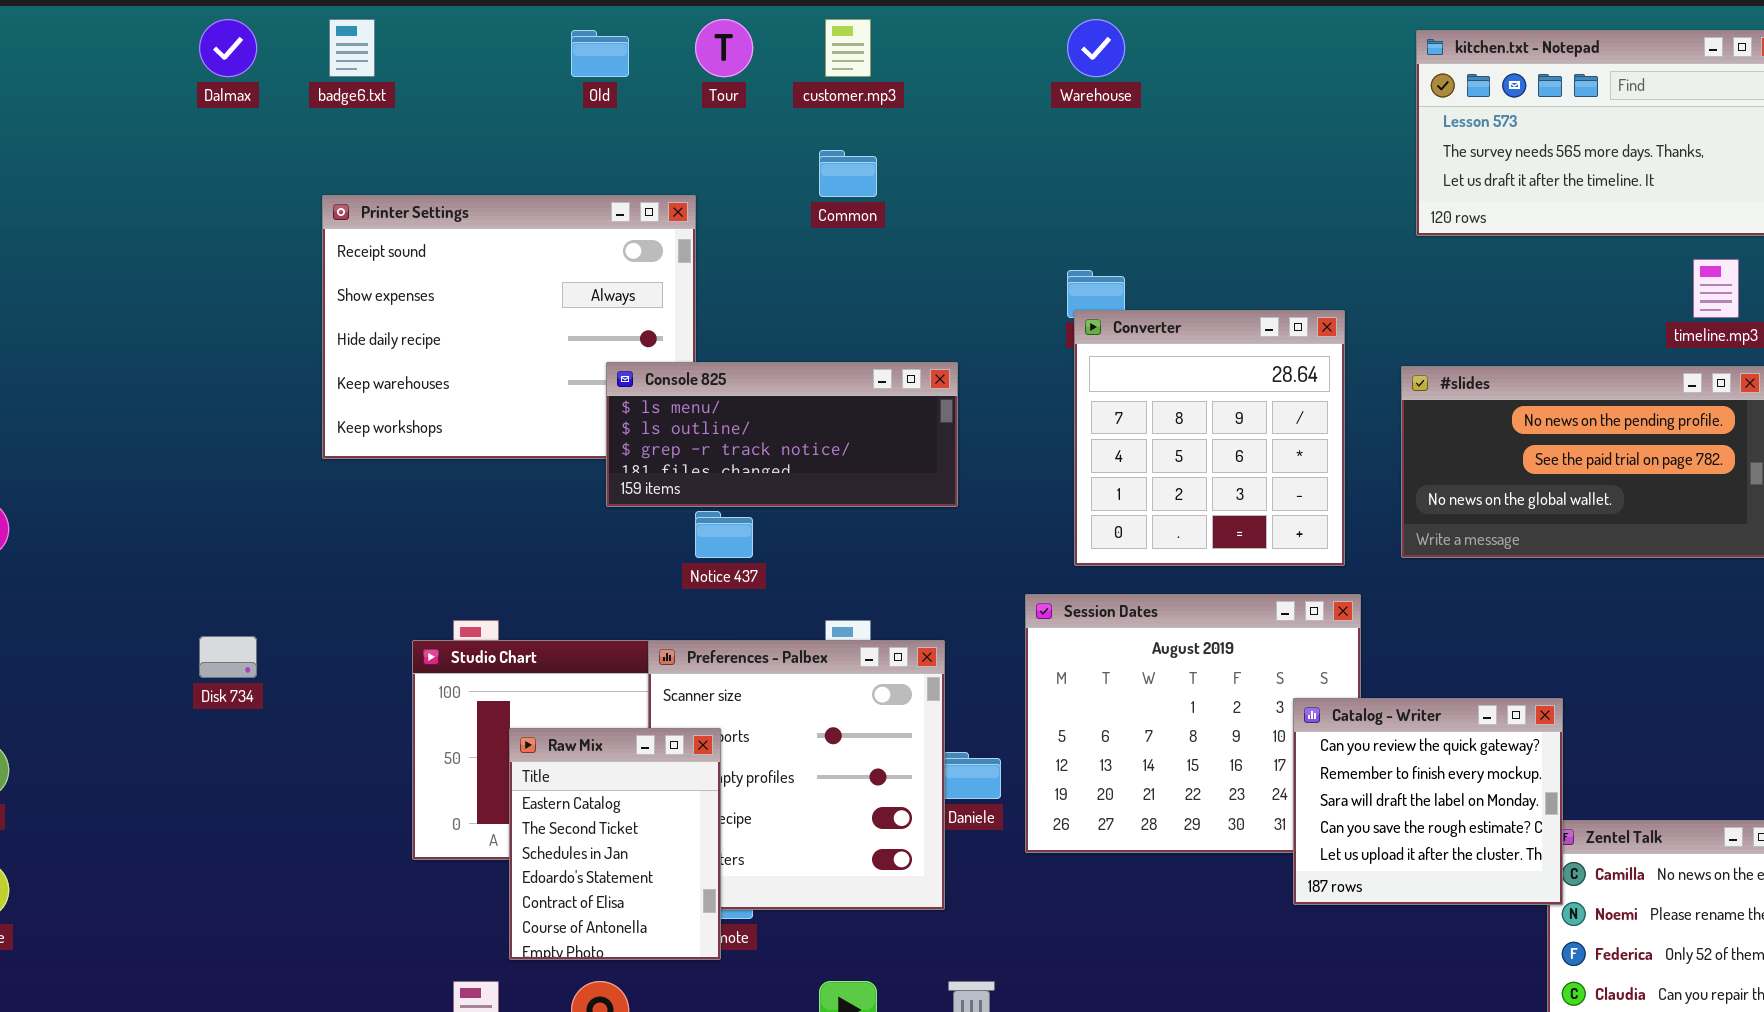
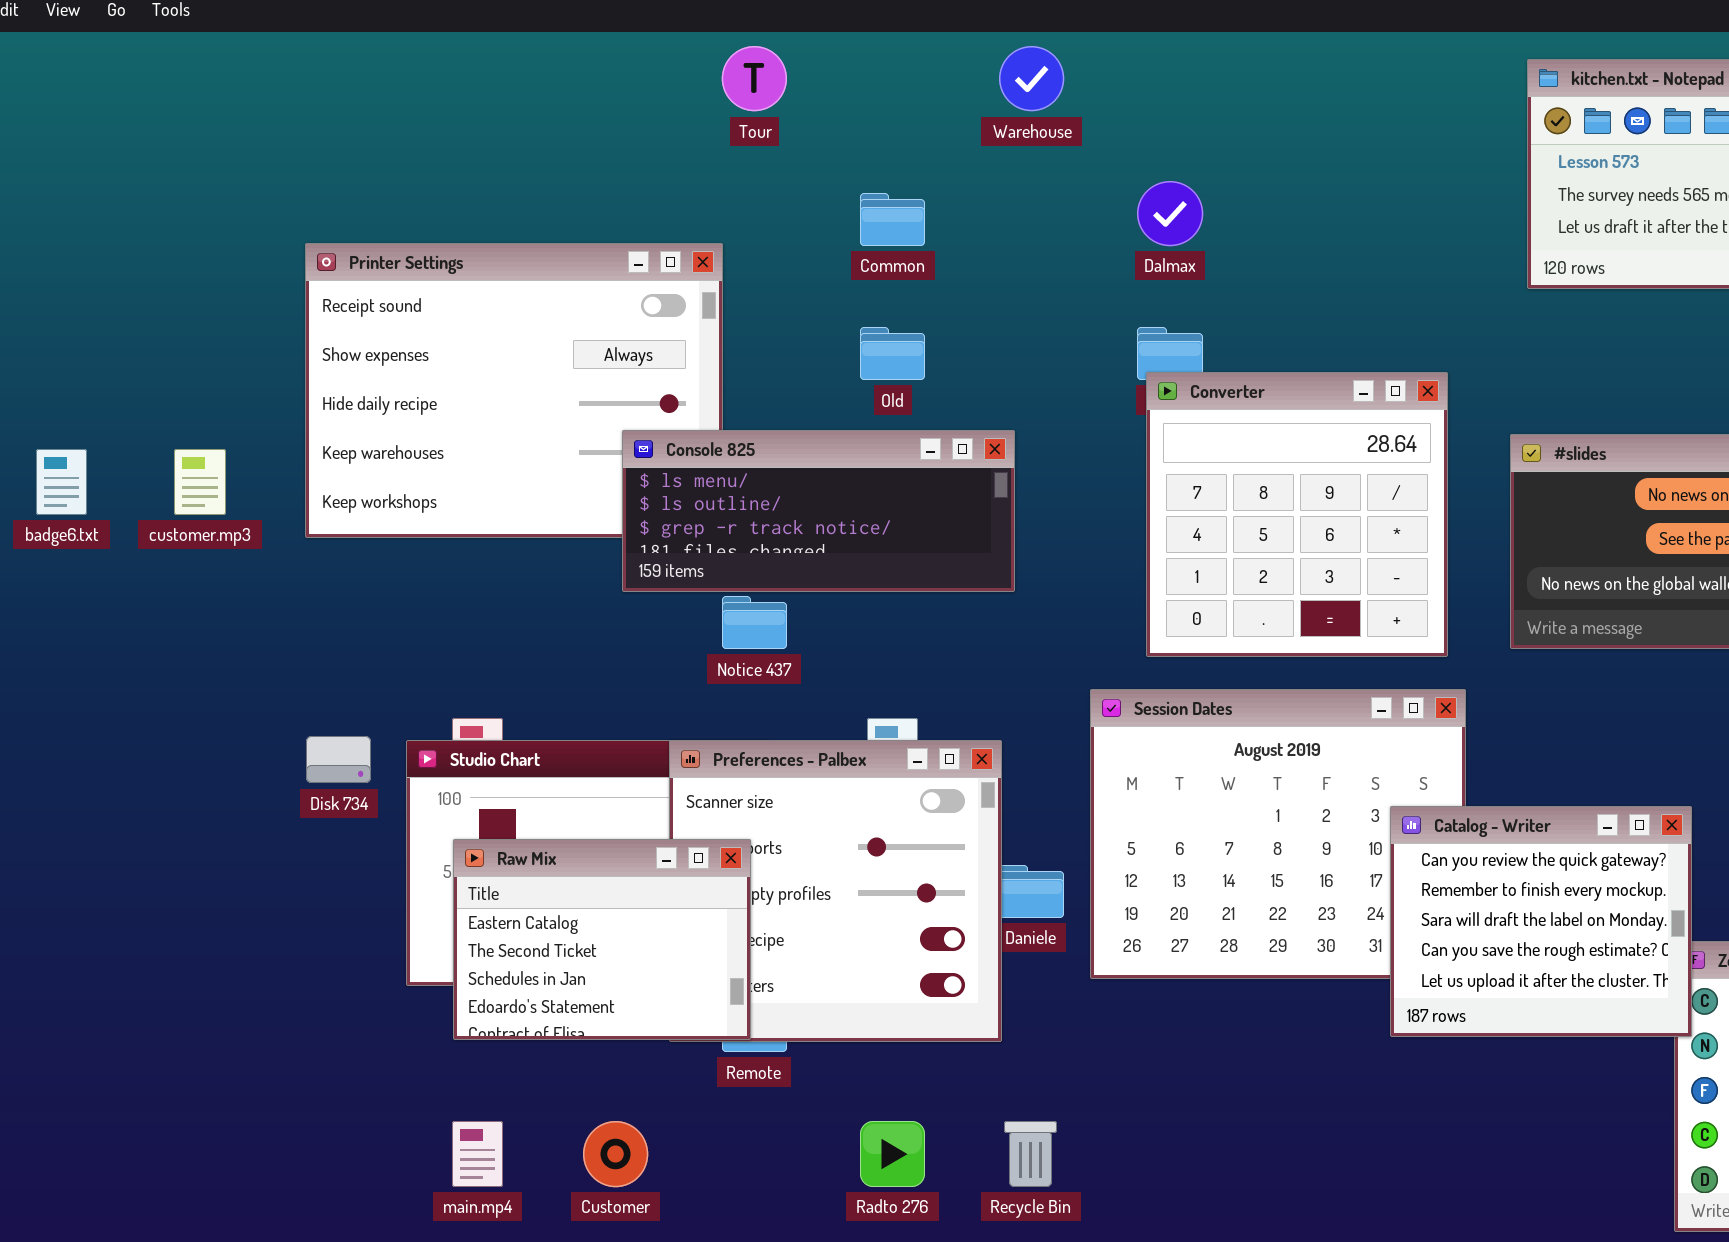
Dalmax: [199,19,257,77] -> [1137,181,1203,246], moved
badge6.txt: [329,19,375,77] -> [36,449,87,515], moved
customer.mp3: [825,19,871,77] -> [174,449,226,515], moved
Warehouse: [1067,19,1125,77] -> [999,46,1064,111], moved
Old: [571,30,629,77] -> [860,327,925,380], moved
Disk 734: [199,636,257,678] -> [306,736,371,783], moved
Raw Mix: [509,728,721,960] -> [453,839,751,1040], resized

